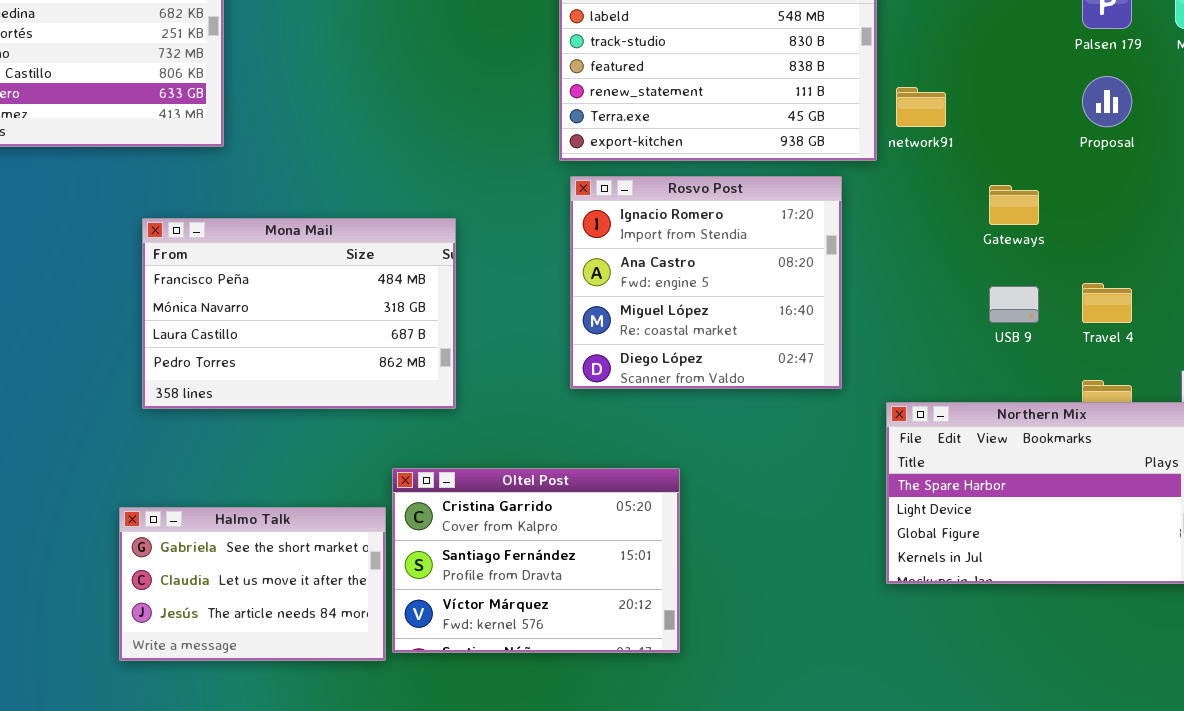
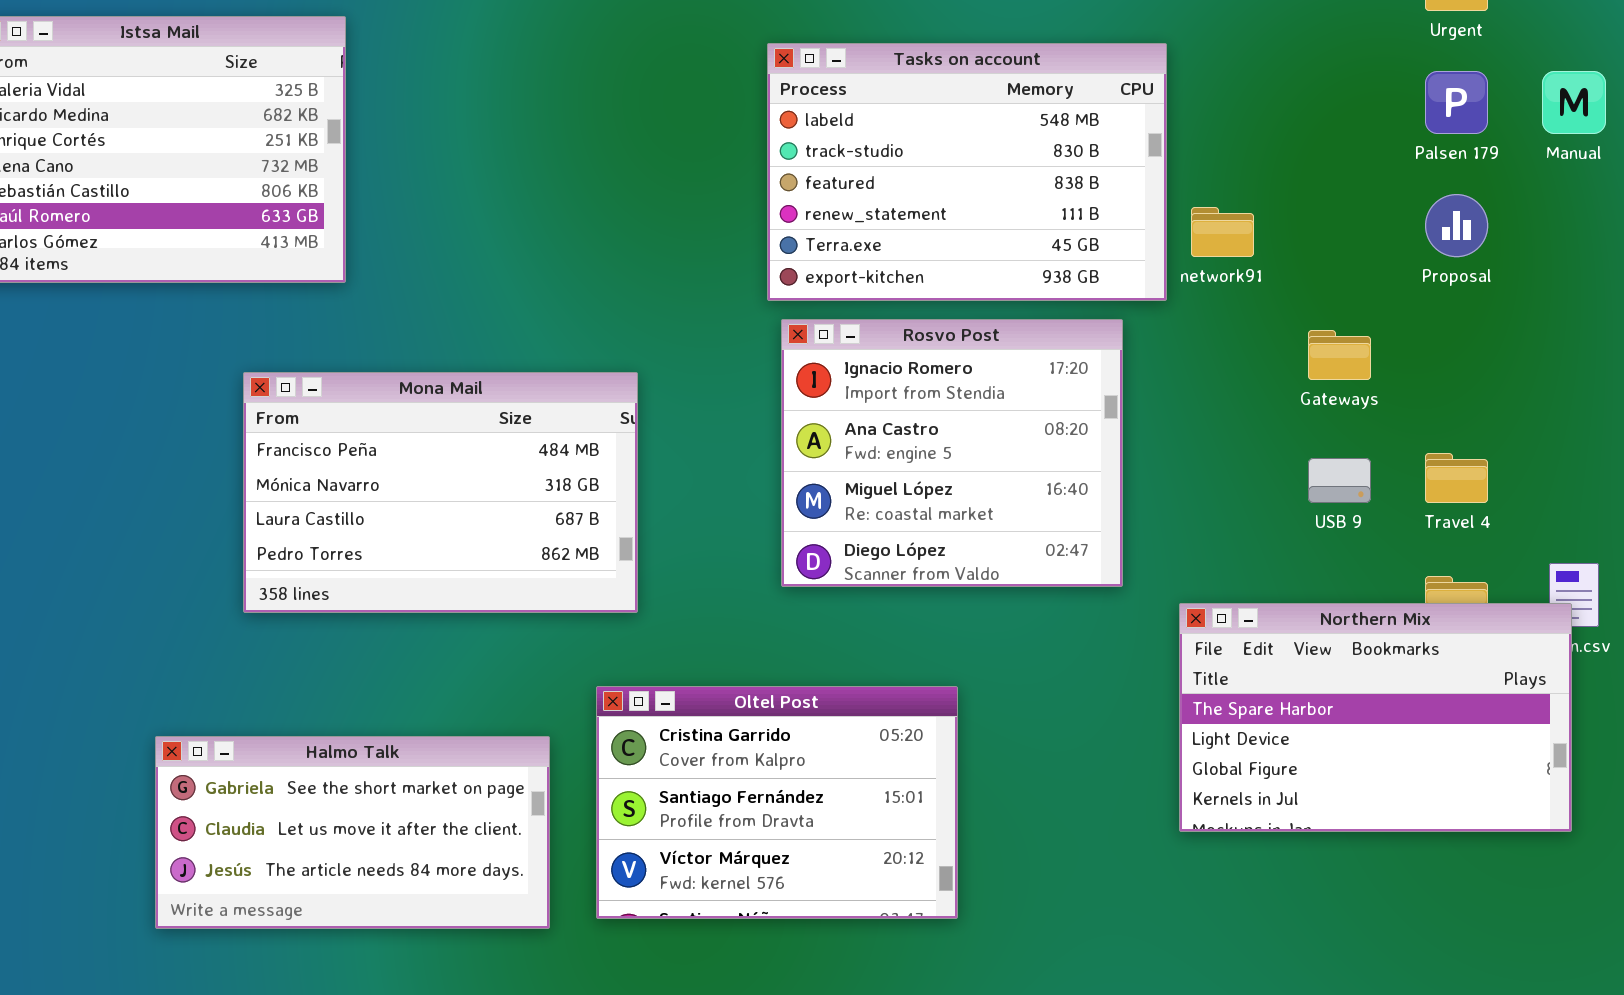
Oltel Post: [392,468,680,653] -> [596,686,958,919], moved
Halmo Talk: [119,507,386,661] -> [155,736,550,929], resized

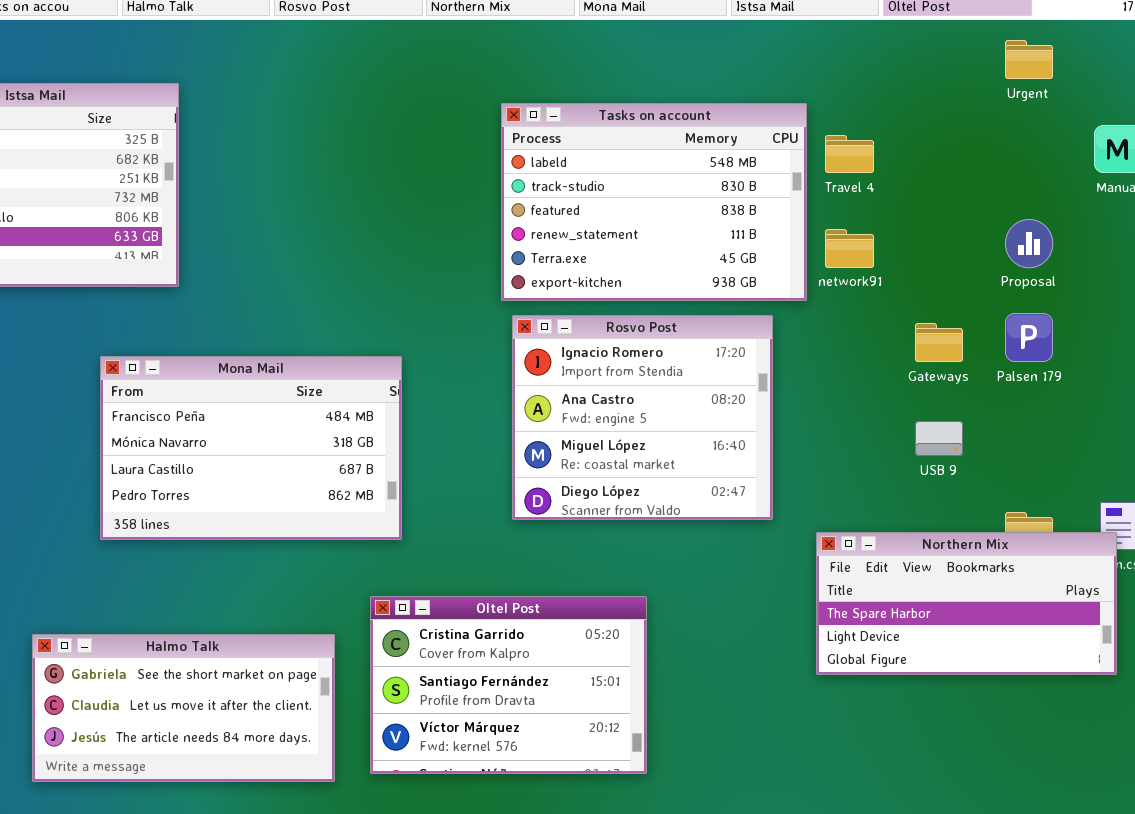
Palsen 179: [1425,71,1488,134] -> [1005,313,1053,362], moved
Travel 4: [1425,453,1488,503] -> [825,135,874,173], moved
Northern Mix: [1179,603,1572,832] -> [816,532,1117,675], resized

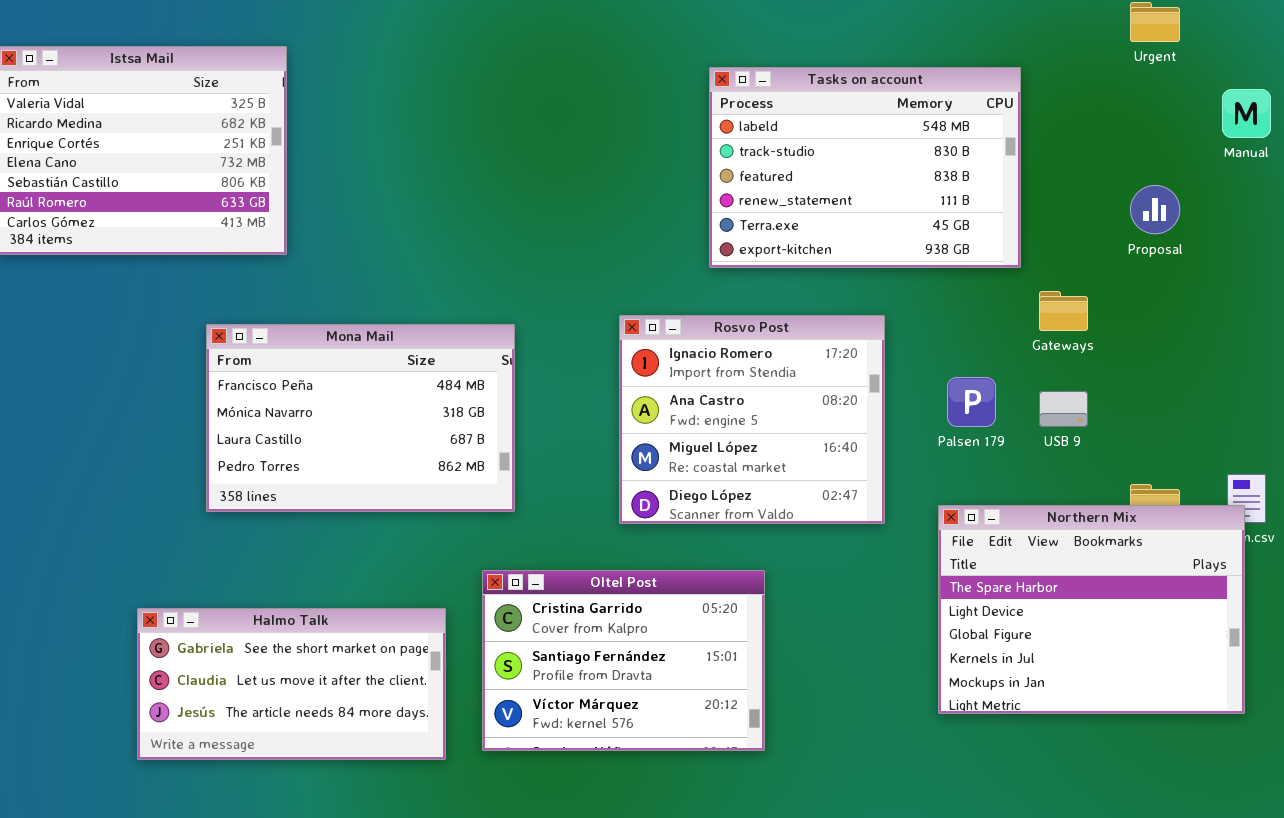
Tasks on account: [501,103,807,301] -> [709,67,1021,268], moved
Palsen 179: [1005,313,1053,362] -> [947,377,996,427], moved
Rosvo Post: [512,315,773,520] -> [619,315,885,524], moved
Northern Mix: [816,532,1117,675] -> [938,505,1245,714], resized

